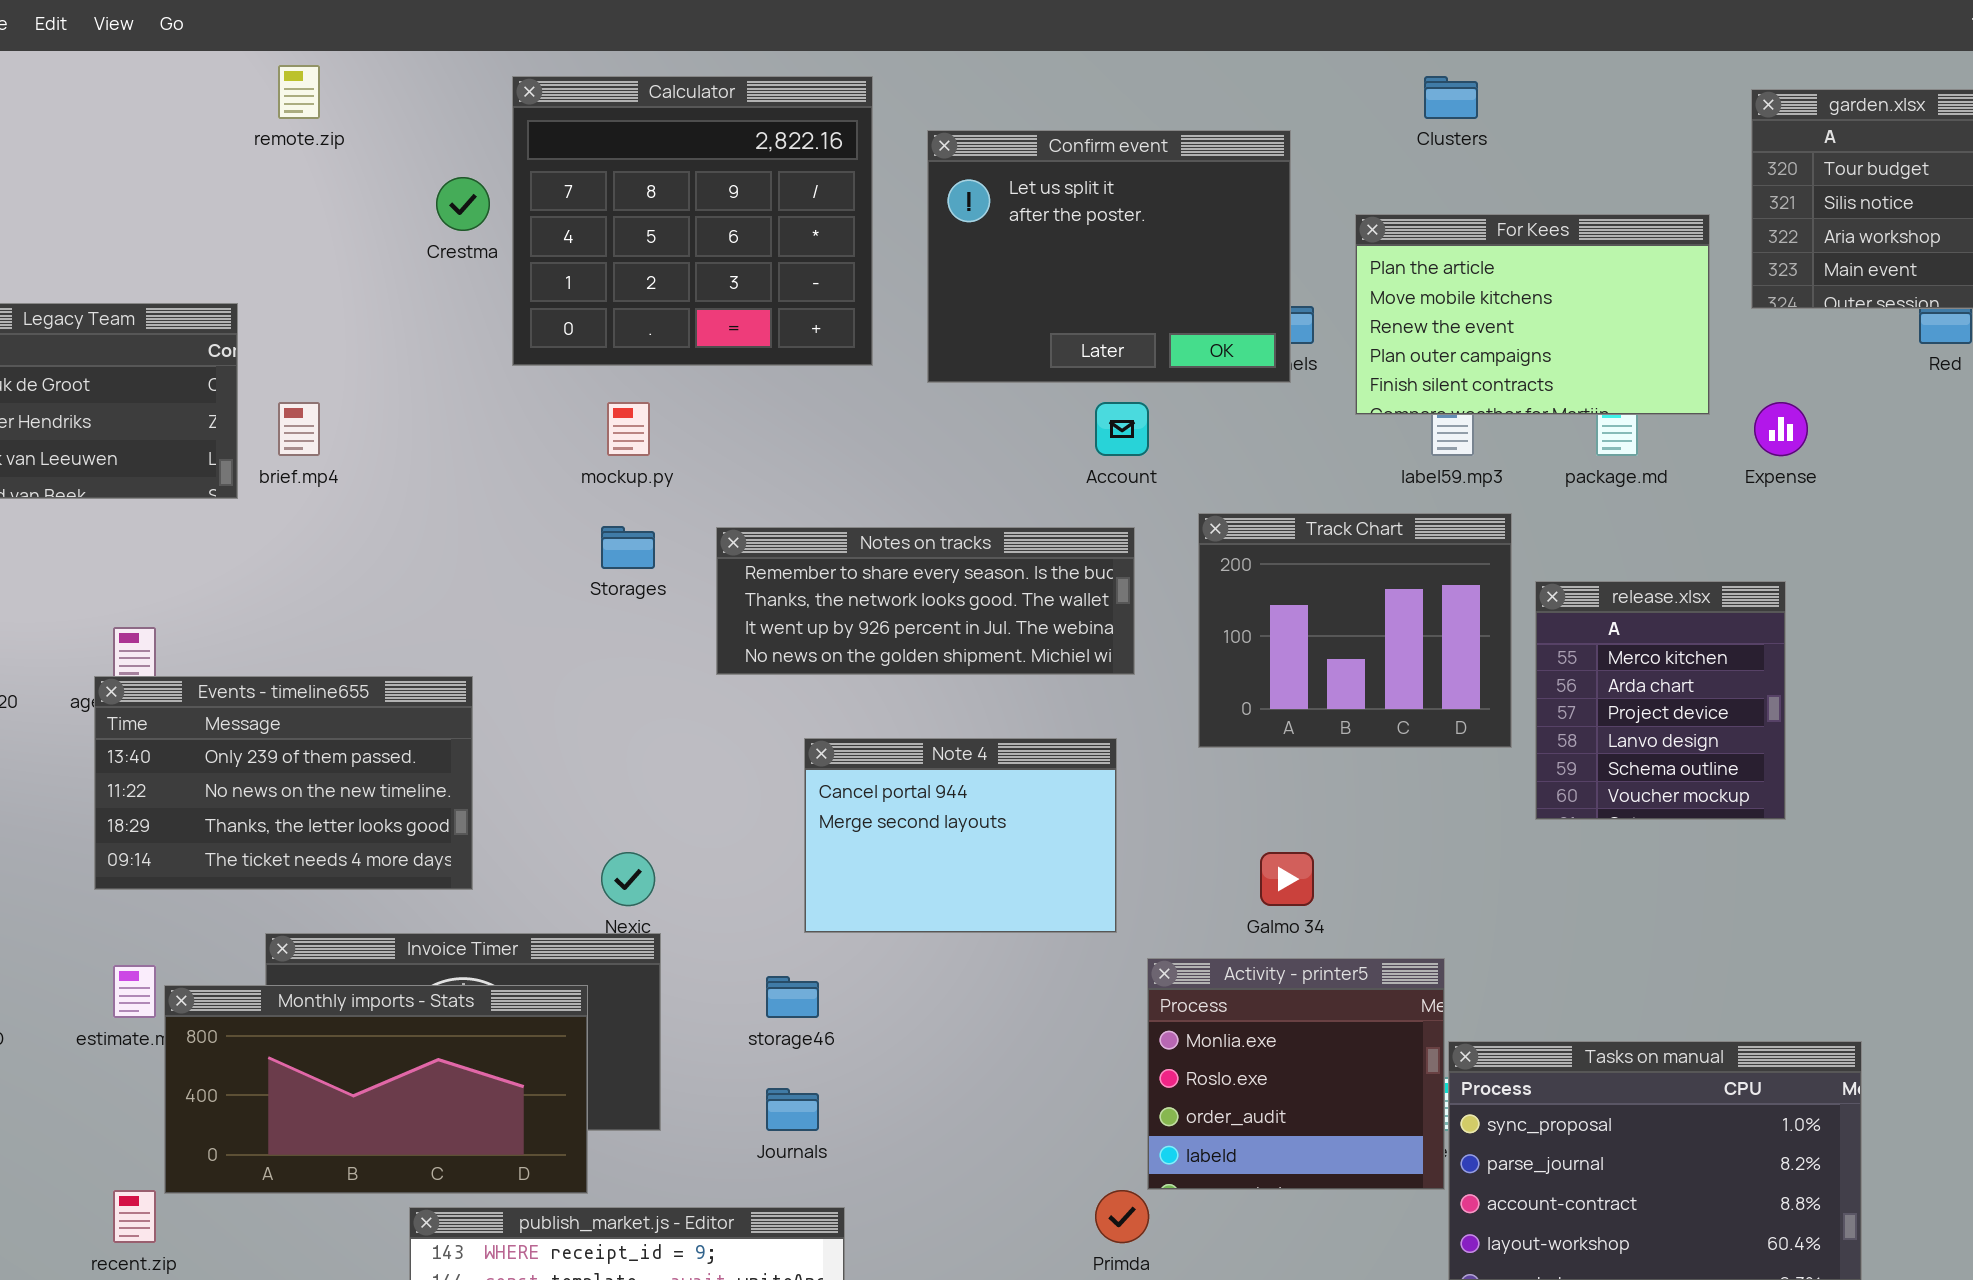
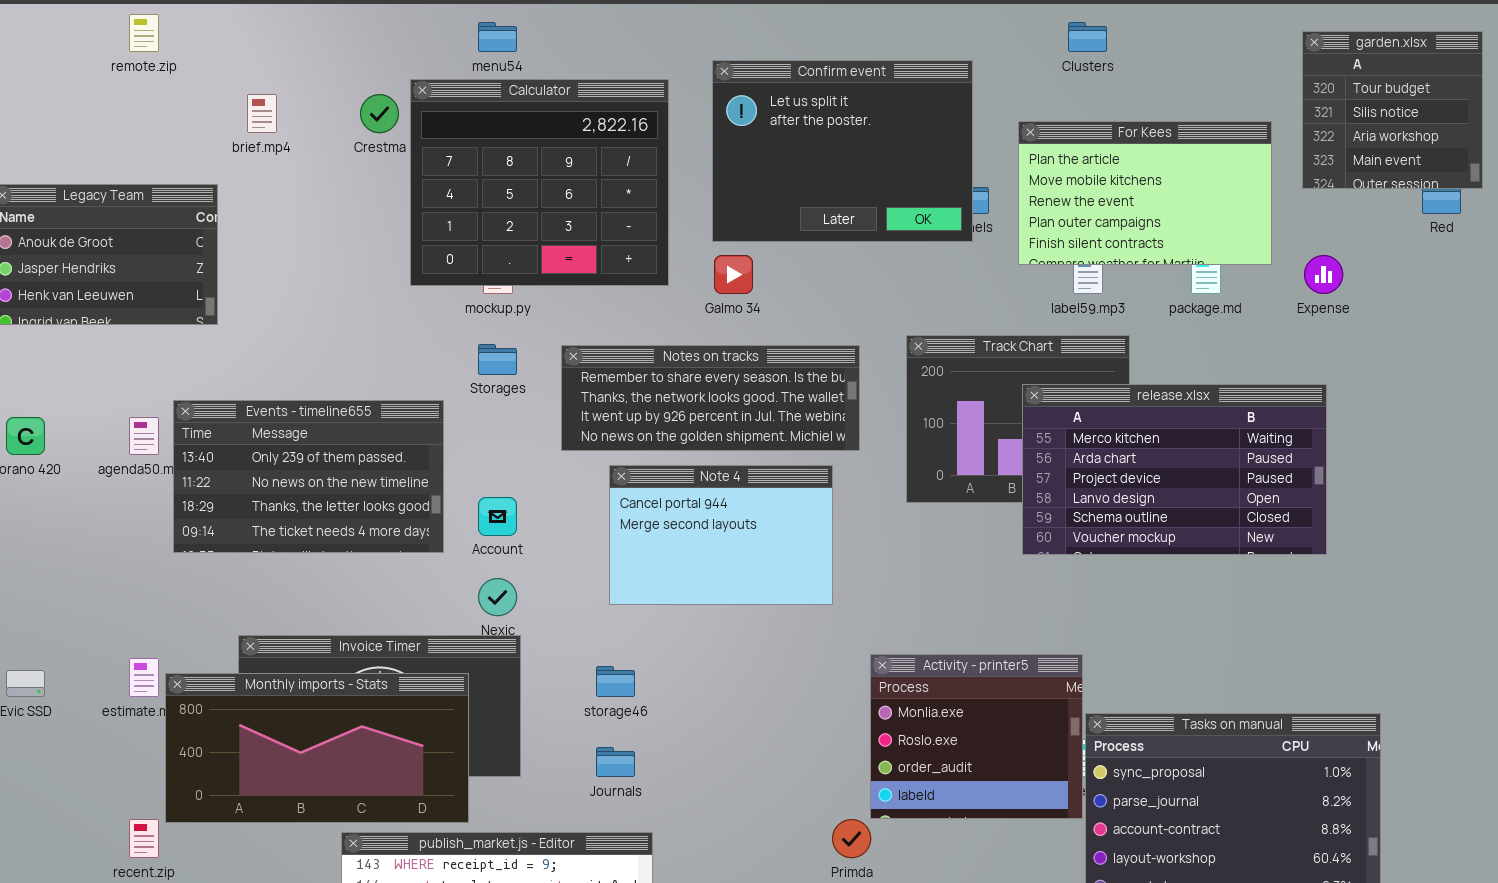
remote.zip: [278,65,320,119] -> [129,14,159,52], moved
Calculator: [512,76,873,366] -> [410,79,669,286], moved
brief.mp4: [278,402,320,456] -> [247,94,277,133], moved
Account: [1095,402,1149,456] -> [478,497,517,536], moved
release.xlsx: [1535,581,1786,820] -> [1022,384,1327,555], resized
Events - timeline655: [94,676,473,890] -> [173,400,444,553], moved
Note 4: [804,738,1117,933] -> [609,465,833,605], moved
Galmo 34: [1260,852,1314,906] -> [714,255,753,294], moved

